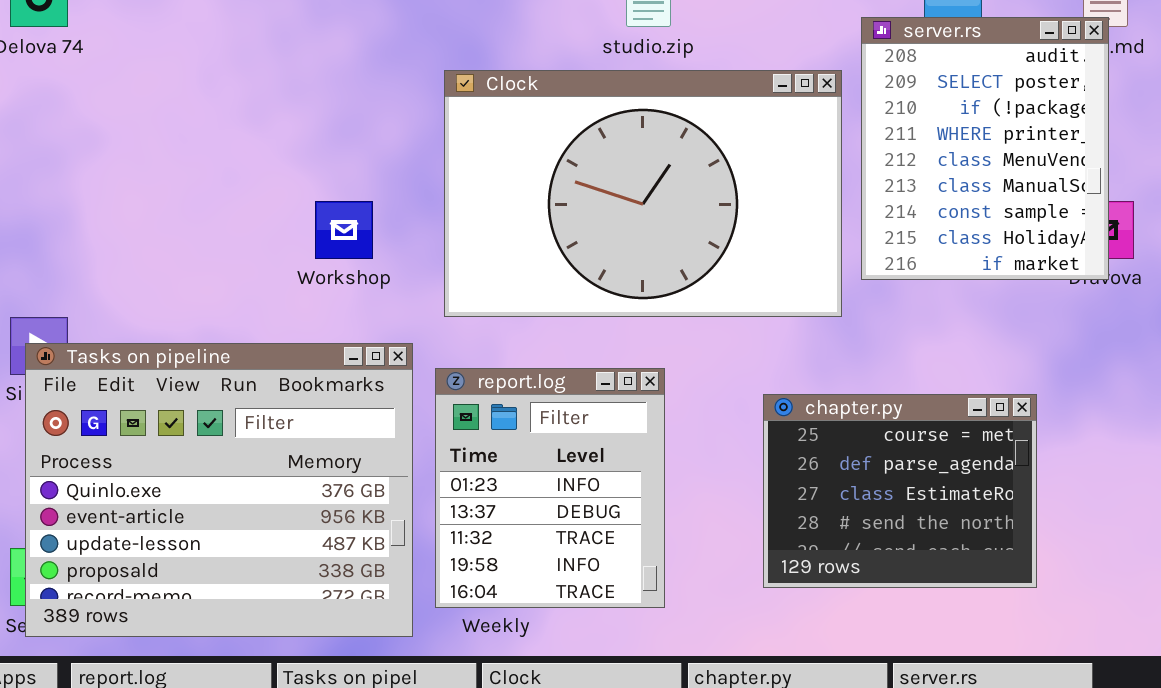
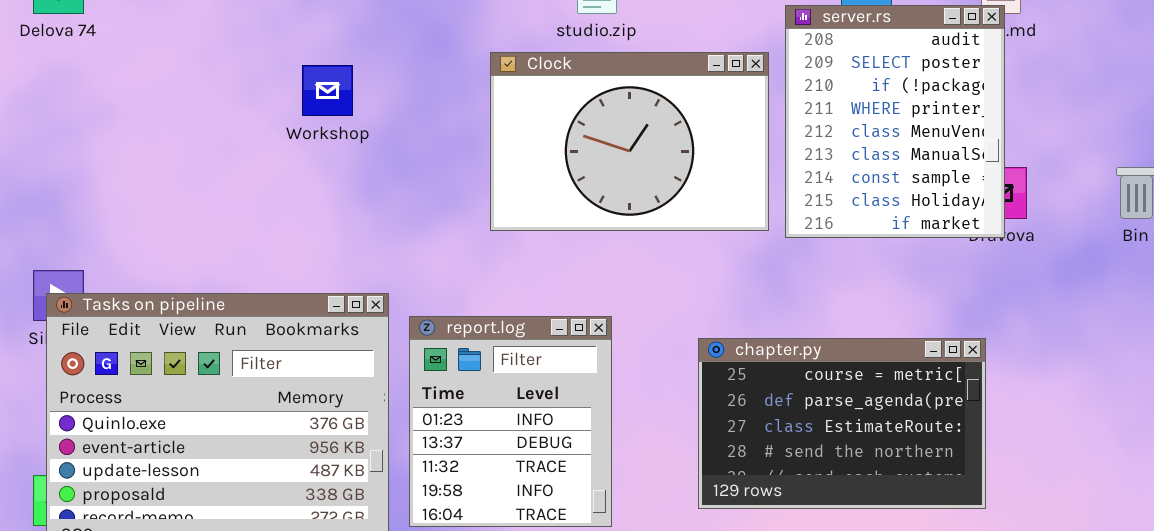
Clock: [444,70,842,317] -> [490,52,769,231], resized
Workshop: [315,201,373,259] -> [302,65,353,116], moved
chapter.py: [763,394,1037,588] -> [698,338,986,509], resized

